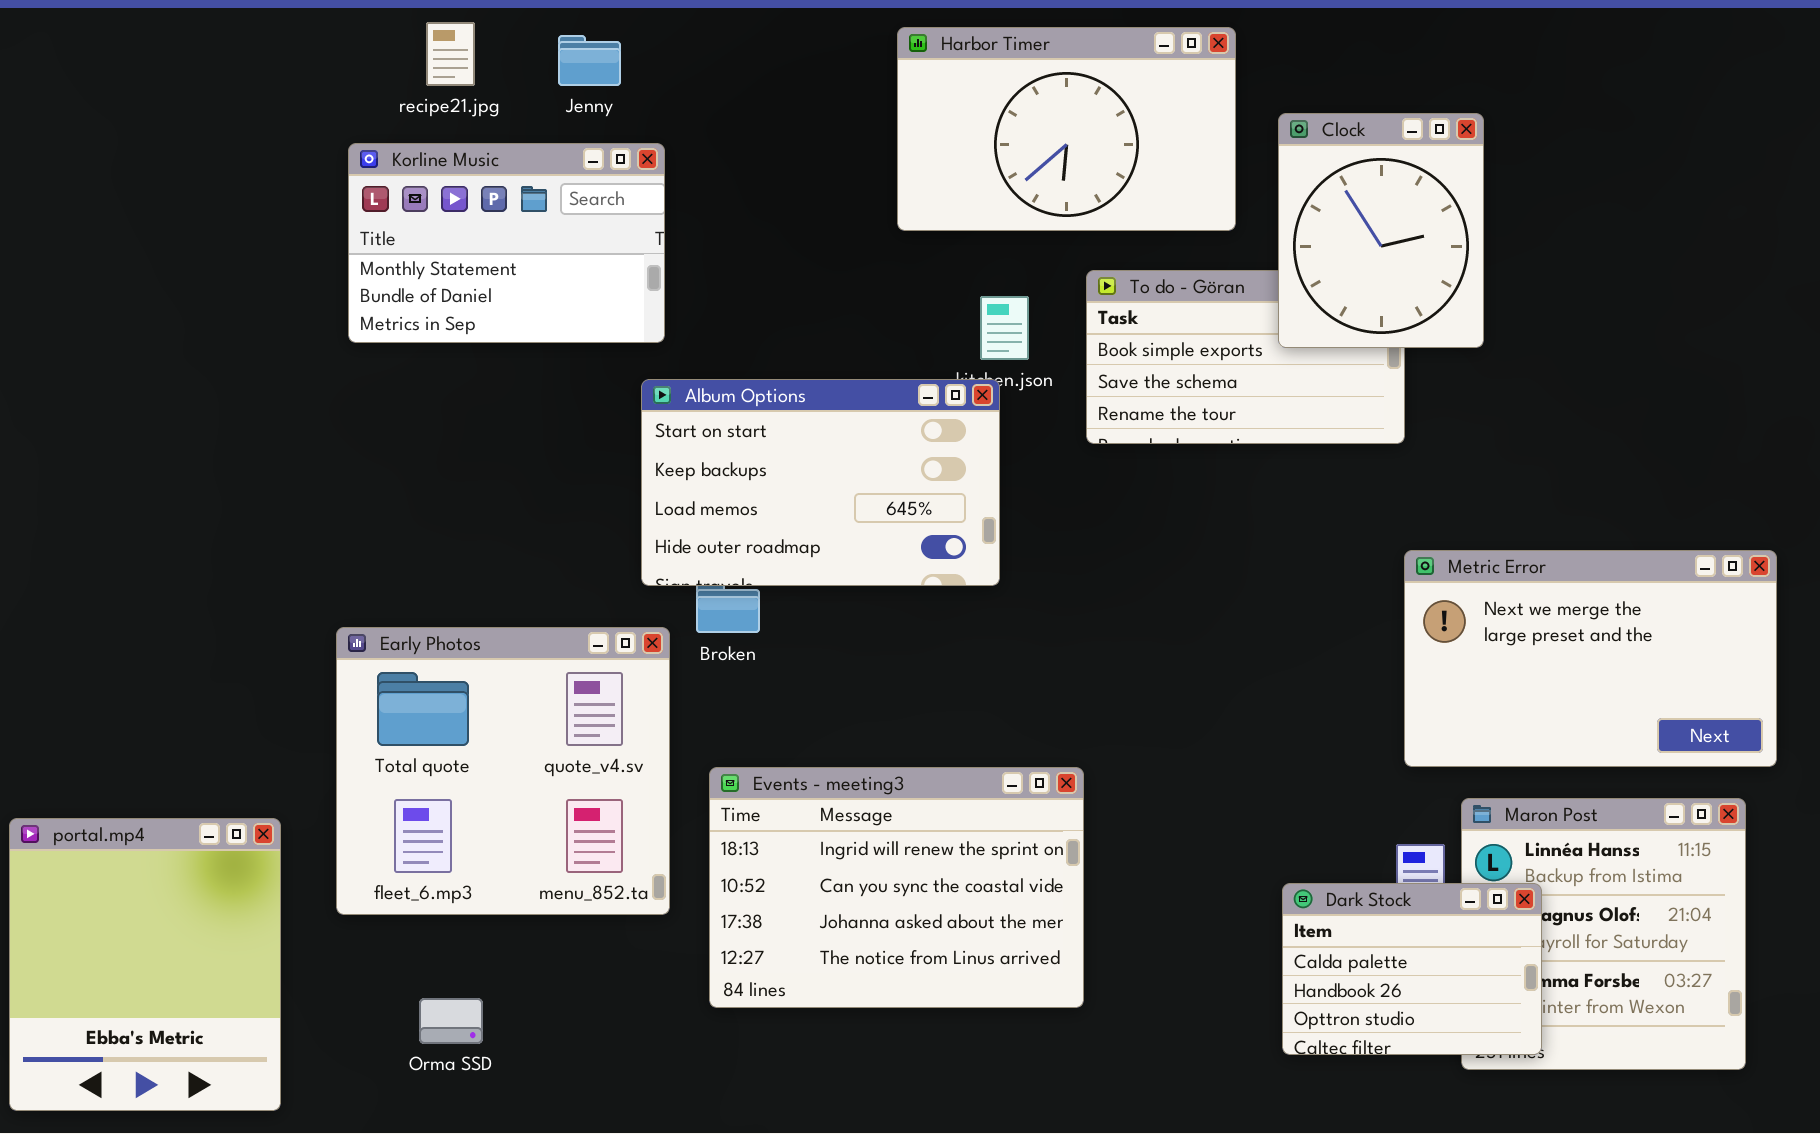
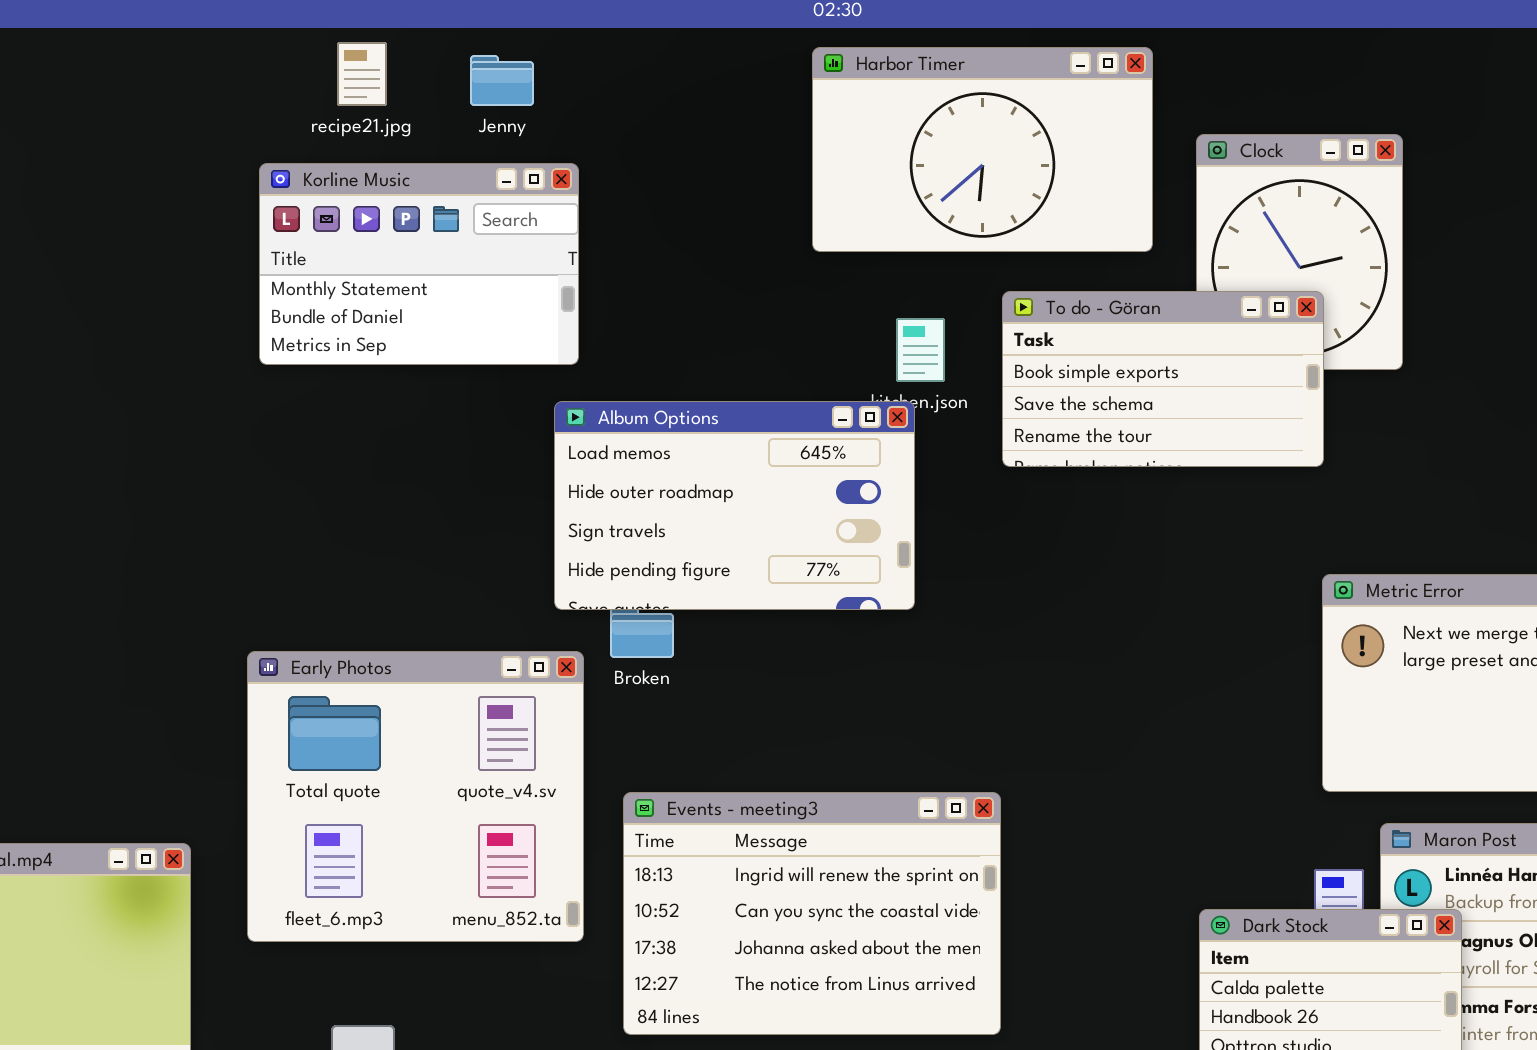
To do - Göran: [1086,270,1405,444] -> [1002,291,1324,467], raised
Album Options: [641,379,1000,586] -> [554,401,915,610], scrolled down 2 rows

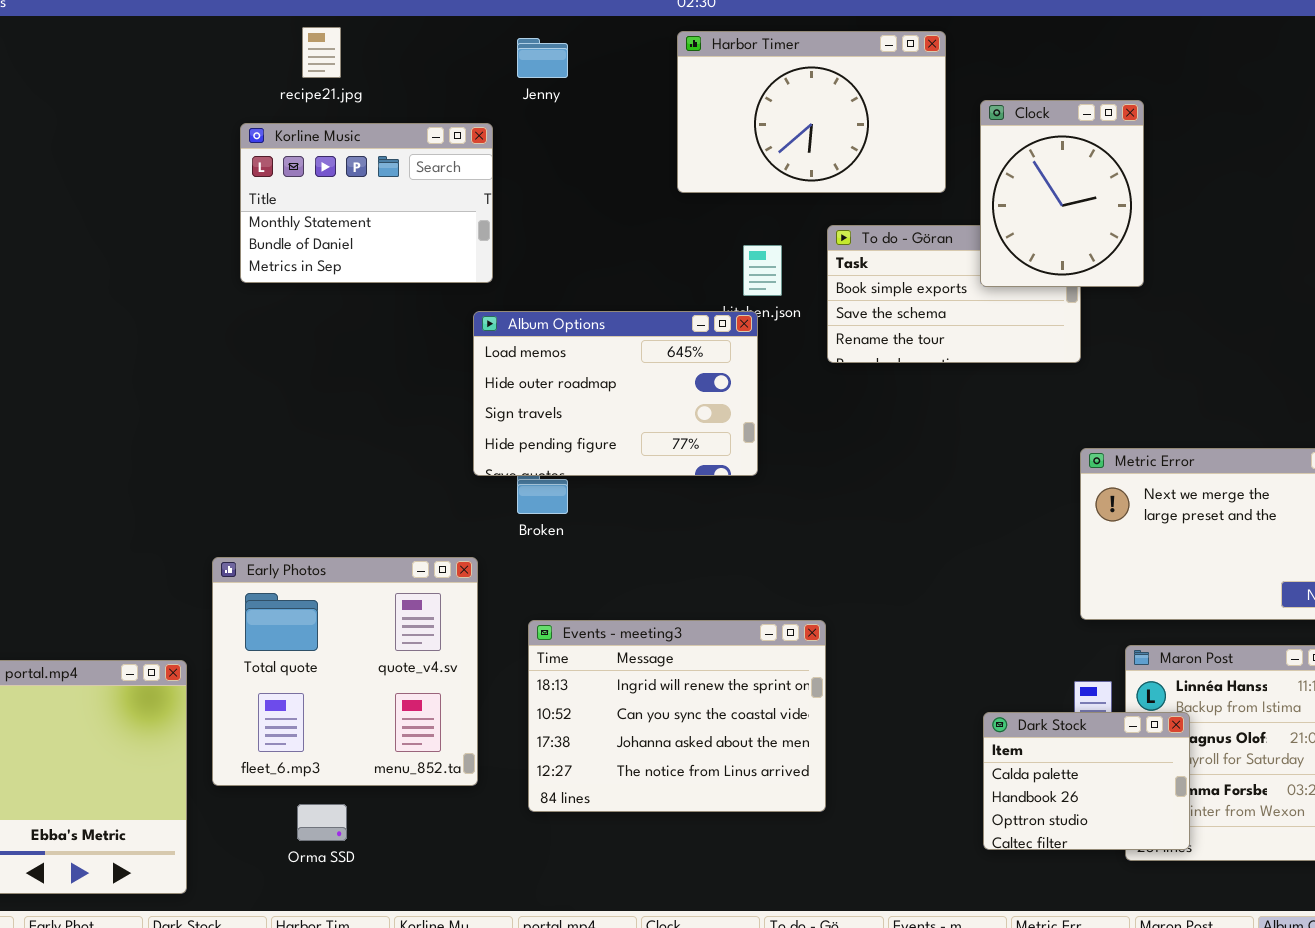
Jenny: [470,55,534,106] -> [517,38,568,78], moved
Clock: [1196,134,1403,370] -> [980,100,1144,287], raised
Early Photos: [247,651,584,942] -> [212,557,478,786], moved

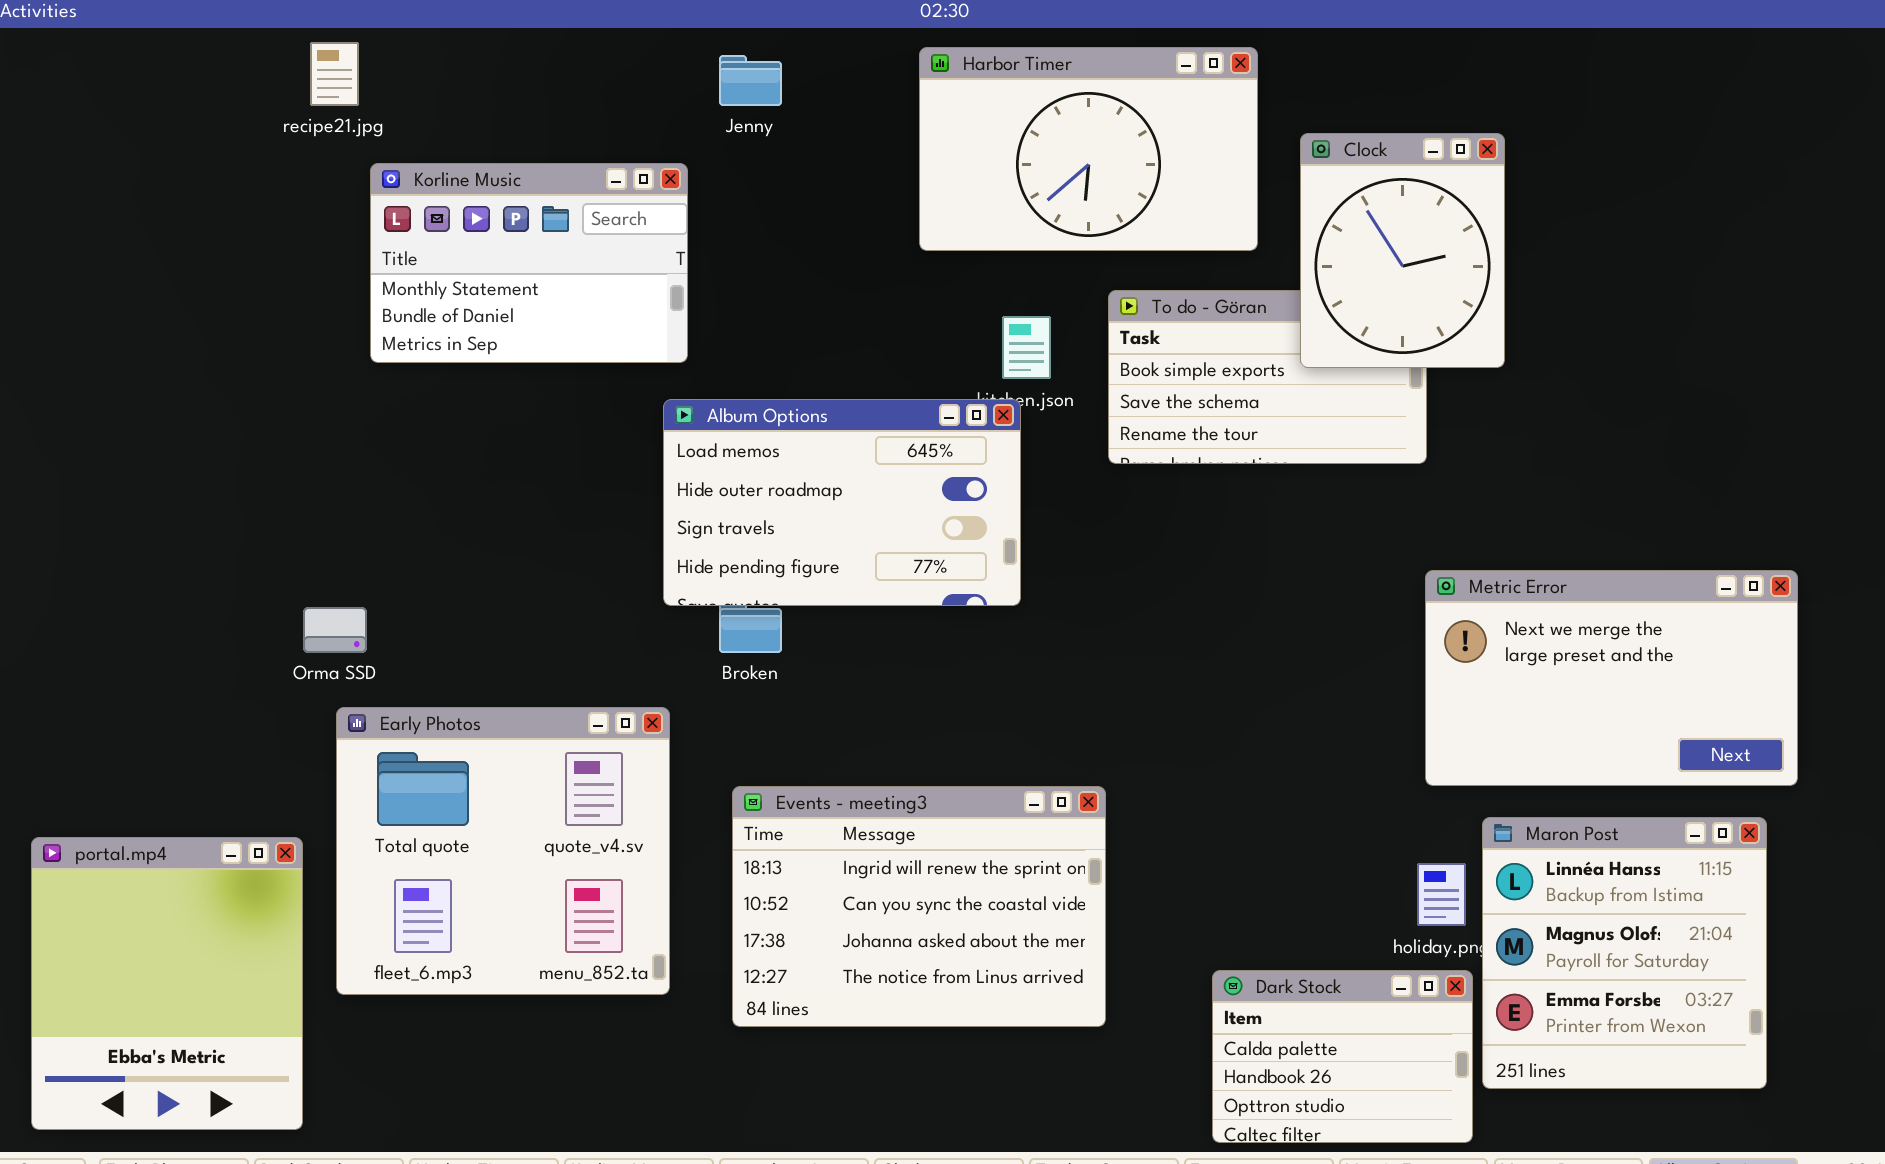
recipe21.jpg: [302,27,341,78] -> [310,42,359,106], moved
Dark Stock: [983,712,1190,850] -> [1212,970,1473,1143], moved
Orma SSD: [297,804,347,841] -> [303,607,367,653], moved

